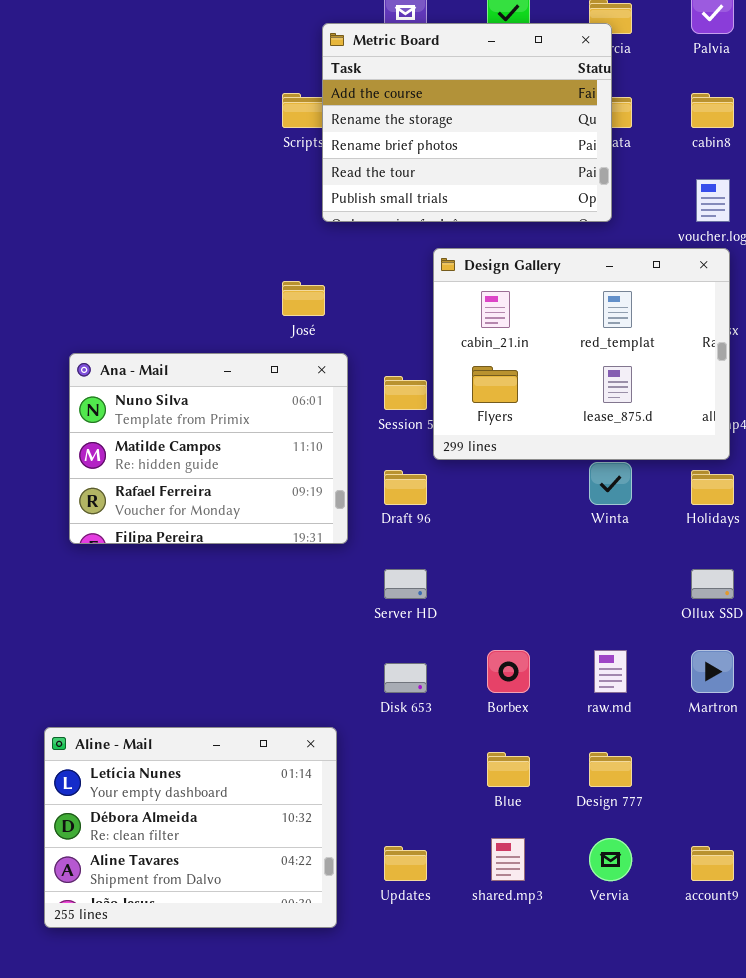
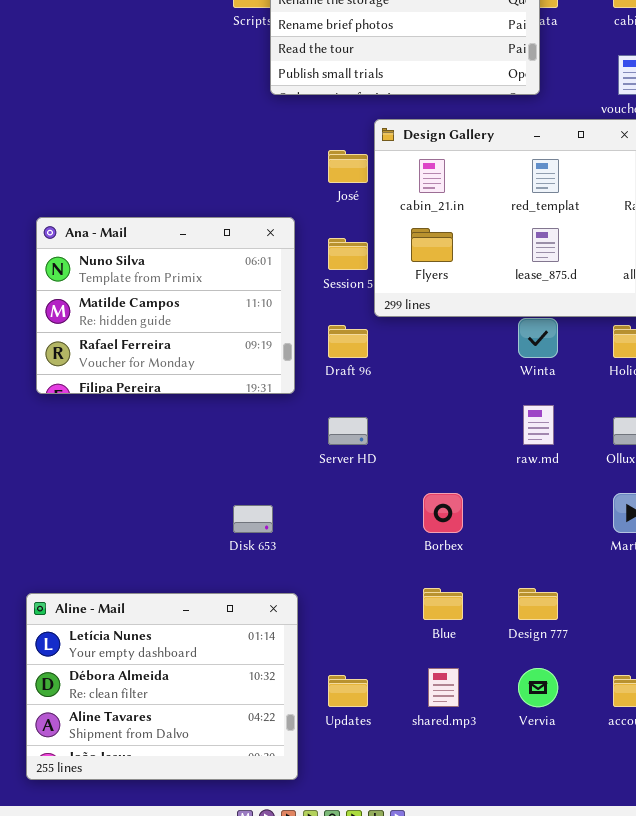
José: [282,281,325,316] -> [328,150,368,183], moved
raw.md: [594,650,627,693] -> [523,405,554,445], moved
Disk 653: [384,663,427,693] -> [233,505,273,533], moved
Aline - Mail: [44,727,337,928] -> [26,593,298,780], moved

